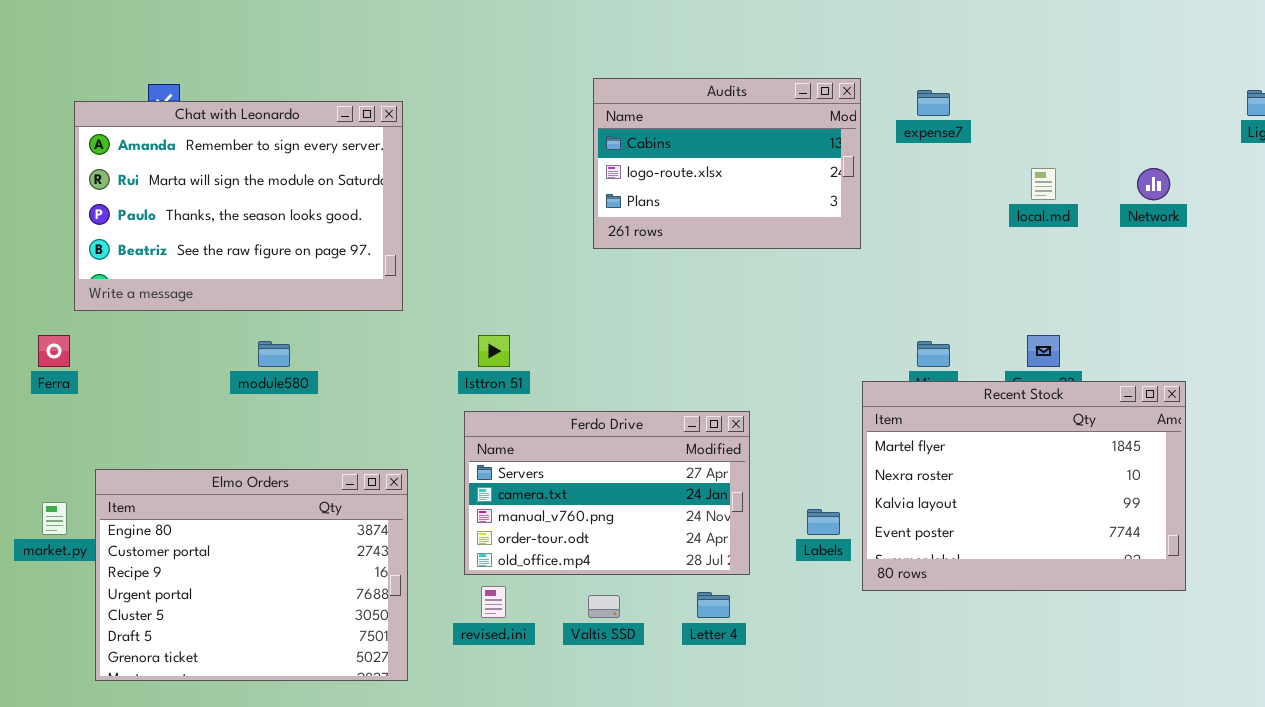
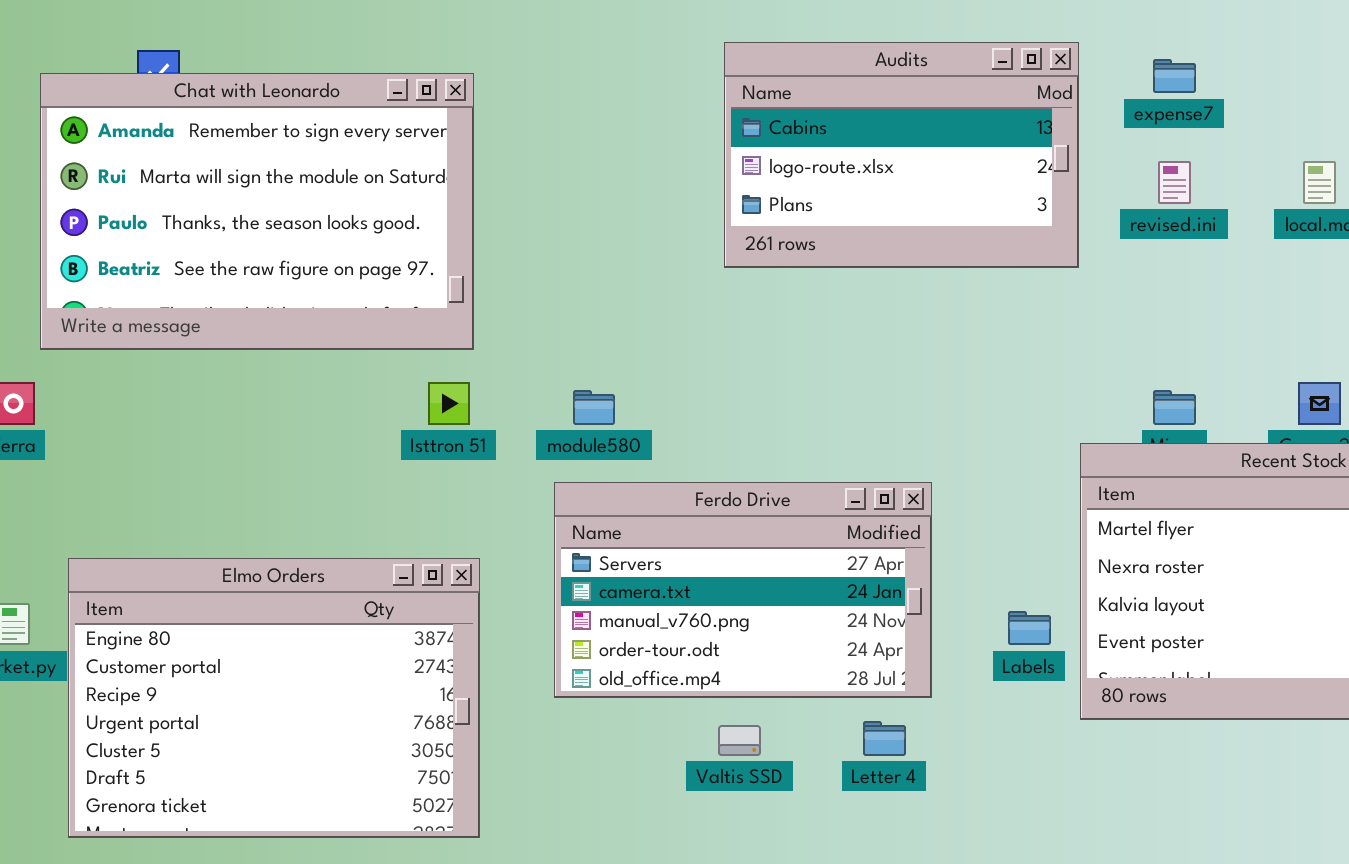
Isttron 51: [478,335,510,367] -> [428,382,470,425], moved
module580: [258,341,290,367] -> [573,390,615,425], moved
revised.ini: [481,586,506,618] -> [1158,161,1191,204], moved

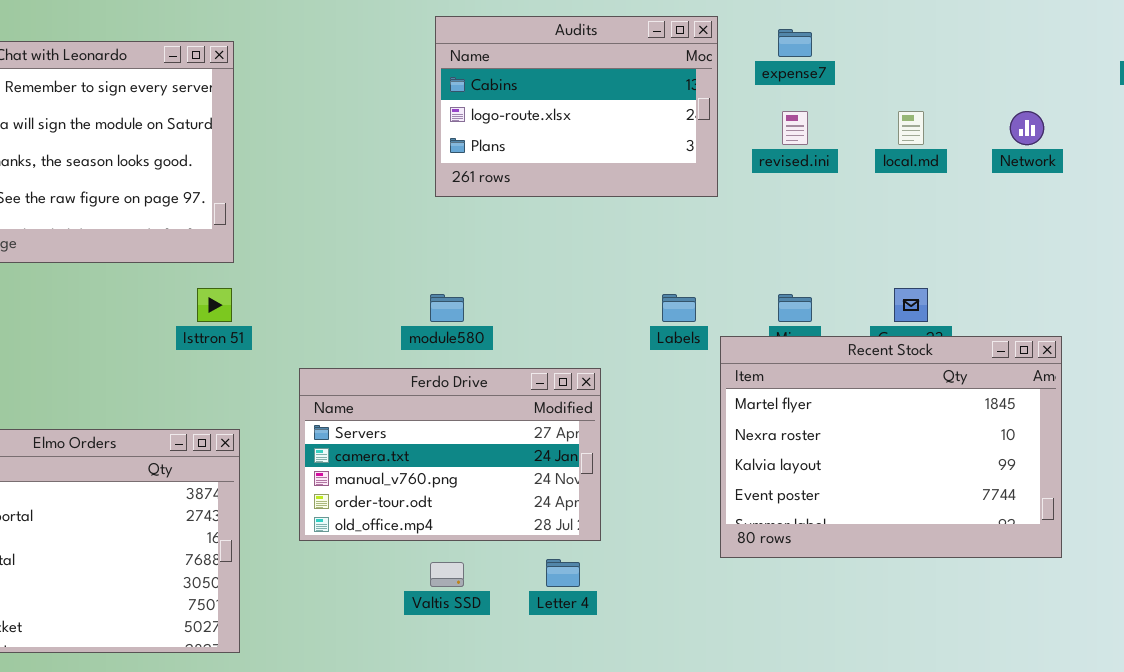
module580: [573,390,615,425] -> [430,294,464,322], moved
Labels: [1008,611,1051,645] -> [662,294,696,322], moved

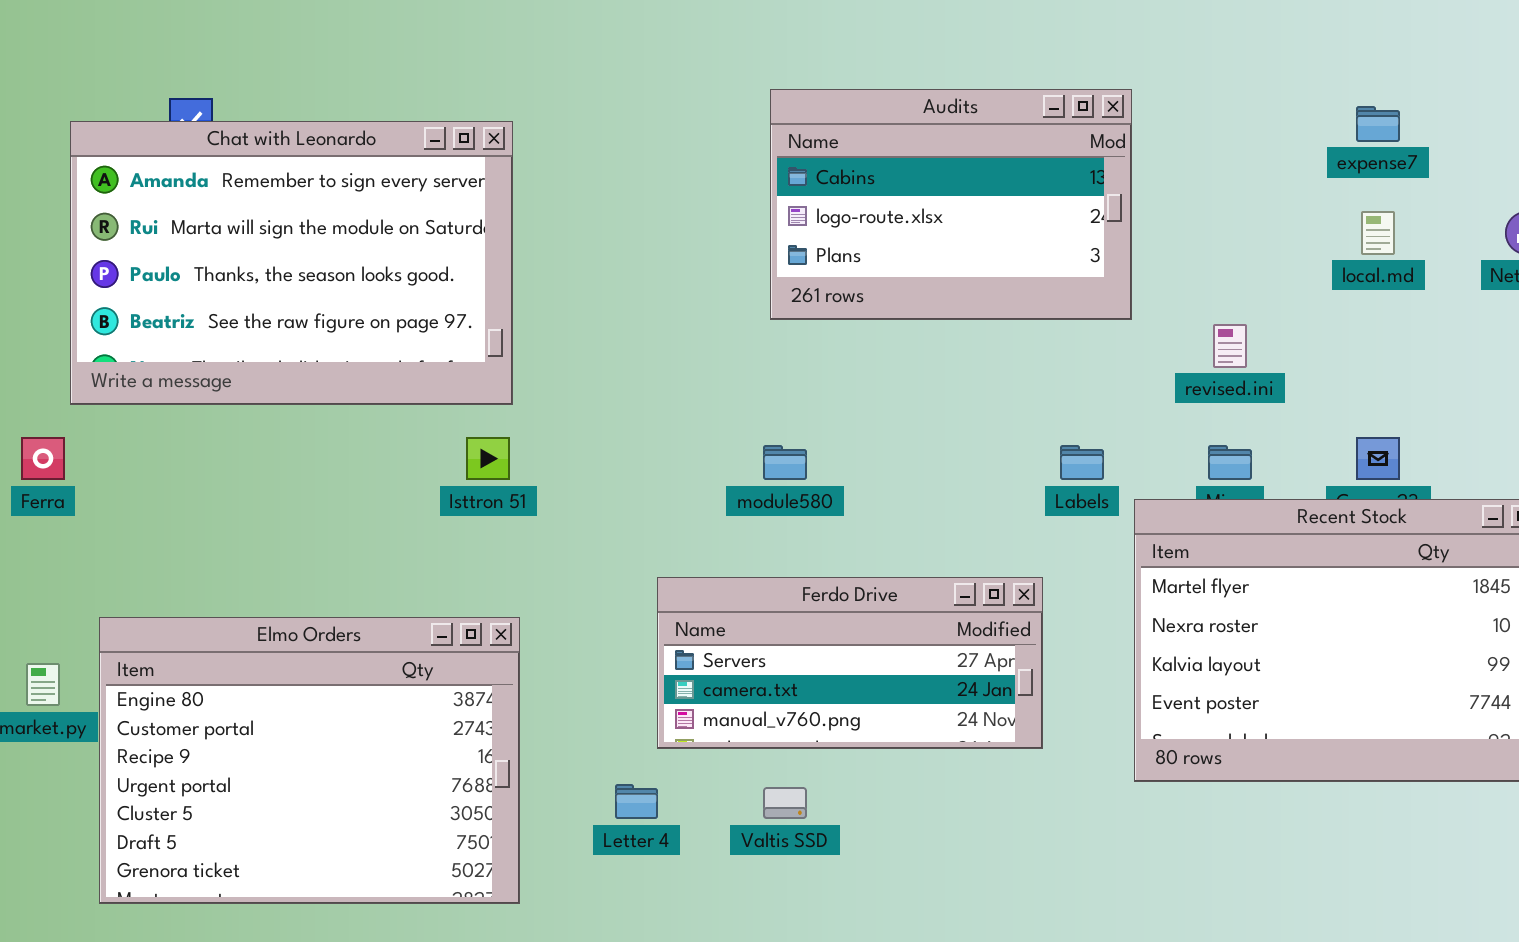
expense7: [778,29,812,57] -> [1356,106,1400,142], moved
revised.ini: [782,111,808,145] -> [1213,324,1247,368], moved
Ferdo Drive: [299,368,601,541] -> [657,577,1043,749], moved, resized
Letter 4: [546,559,580,587] -> [615,784,658,819], moved

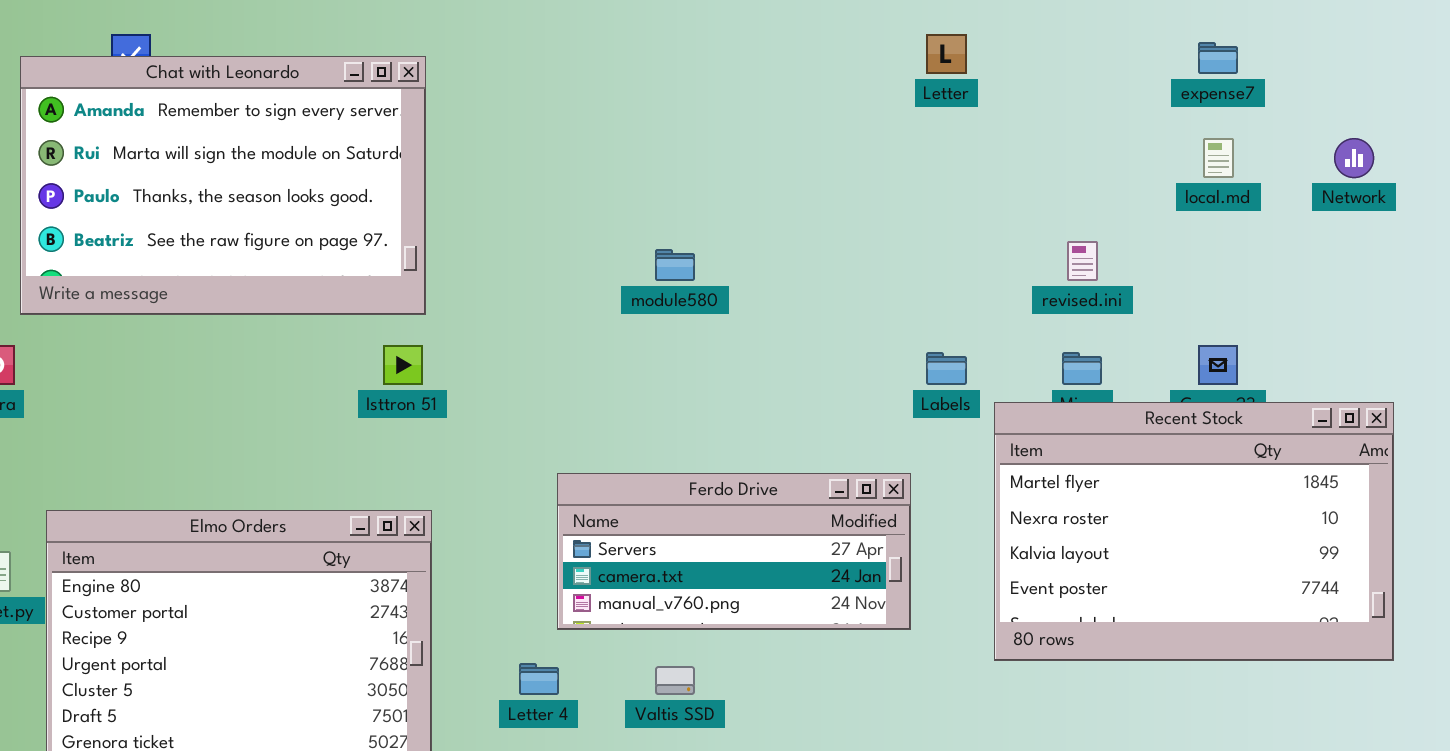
Audits: [770,89,1132,320] -> none, closed
module580: [763,445,807,480] -> [655,249,695,281], moved

